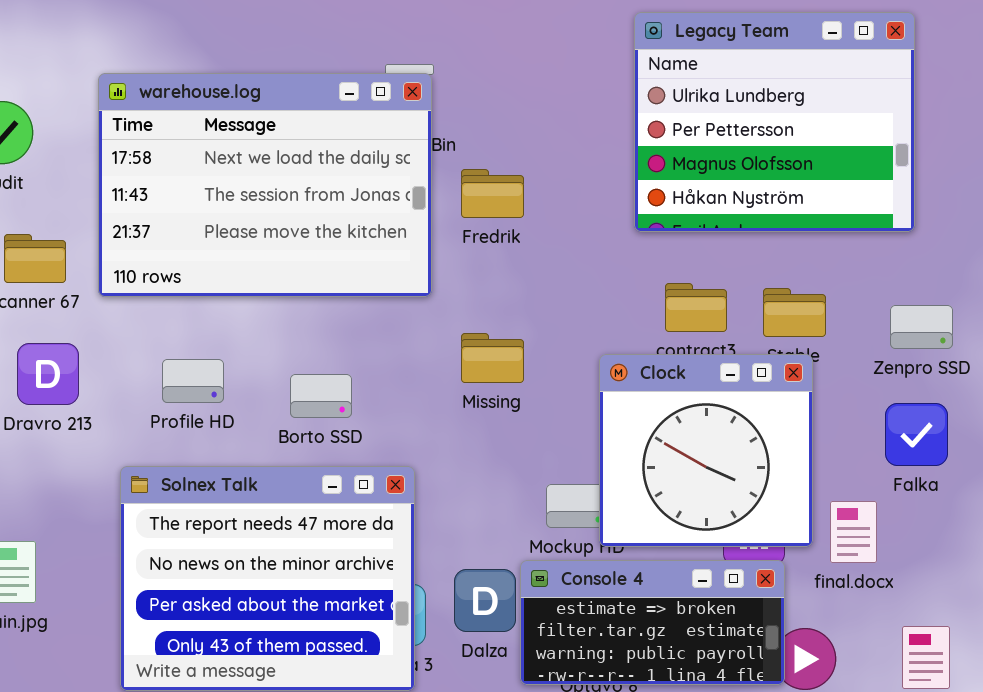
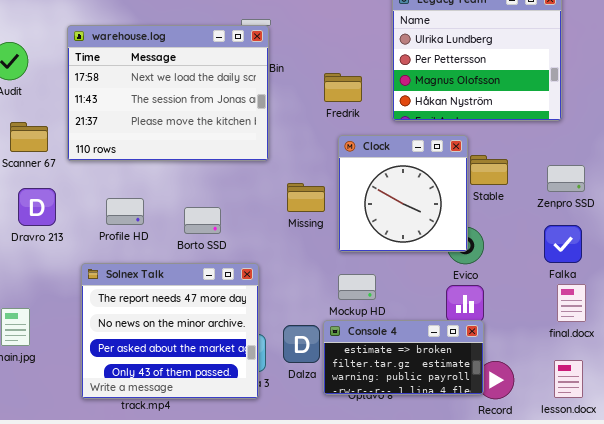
Fredrik: [461,169,524,218] -> [324,73,362,102], moved
Clock: [599,354,813,547] -> [338,135,468,252], moved
final.docx: [830,501,877,563] -> [557,284,586,322], moved

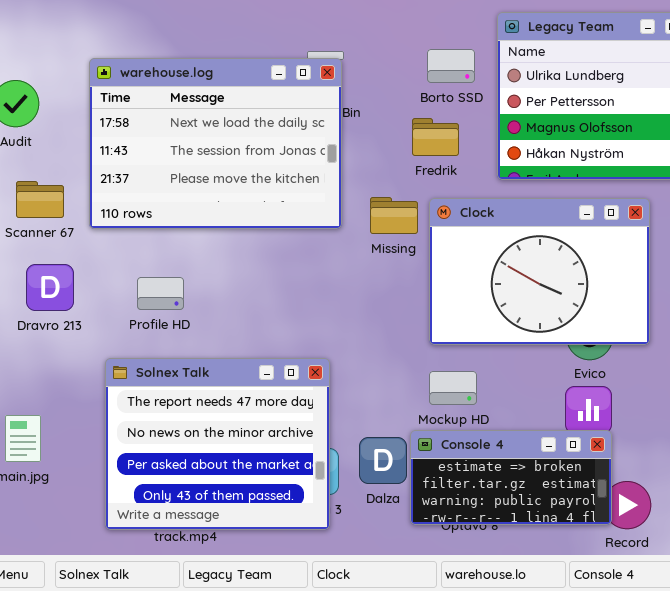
Clock: [338,135,468,252] -> [429,198,650,345], resized
Missing: [287,183,325,212] -> [370,197,418,234], moved
Borto SSD: [184,207,221,234] -> [427,49,475,83], moved

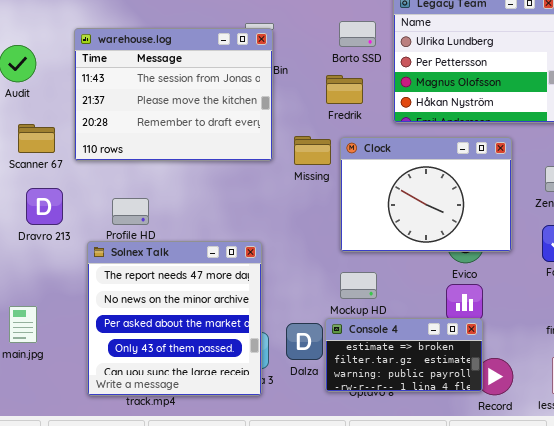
warehouse.log: [89,58,342,229] -> [74,28,273,161], scrolled down 1 row
Solnex Talk: [105,358,330,530] -> [87,241,262,396], resized

